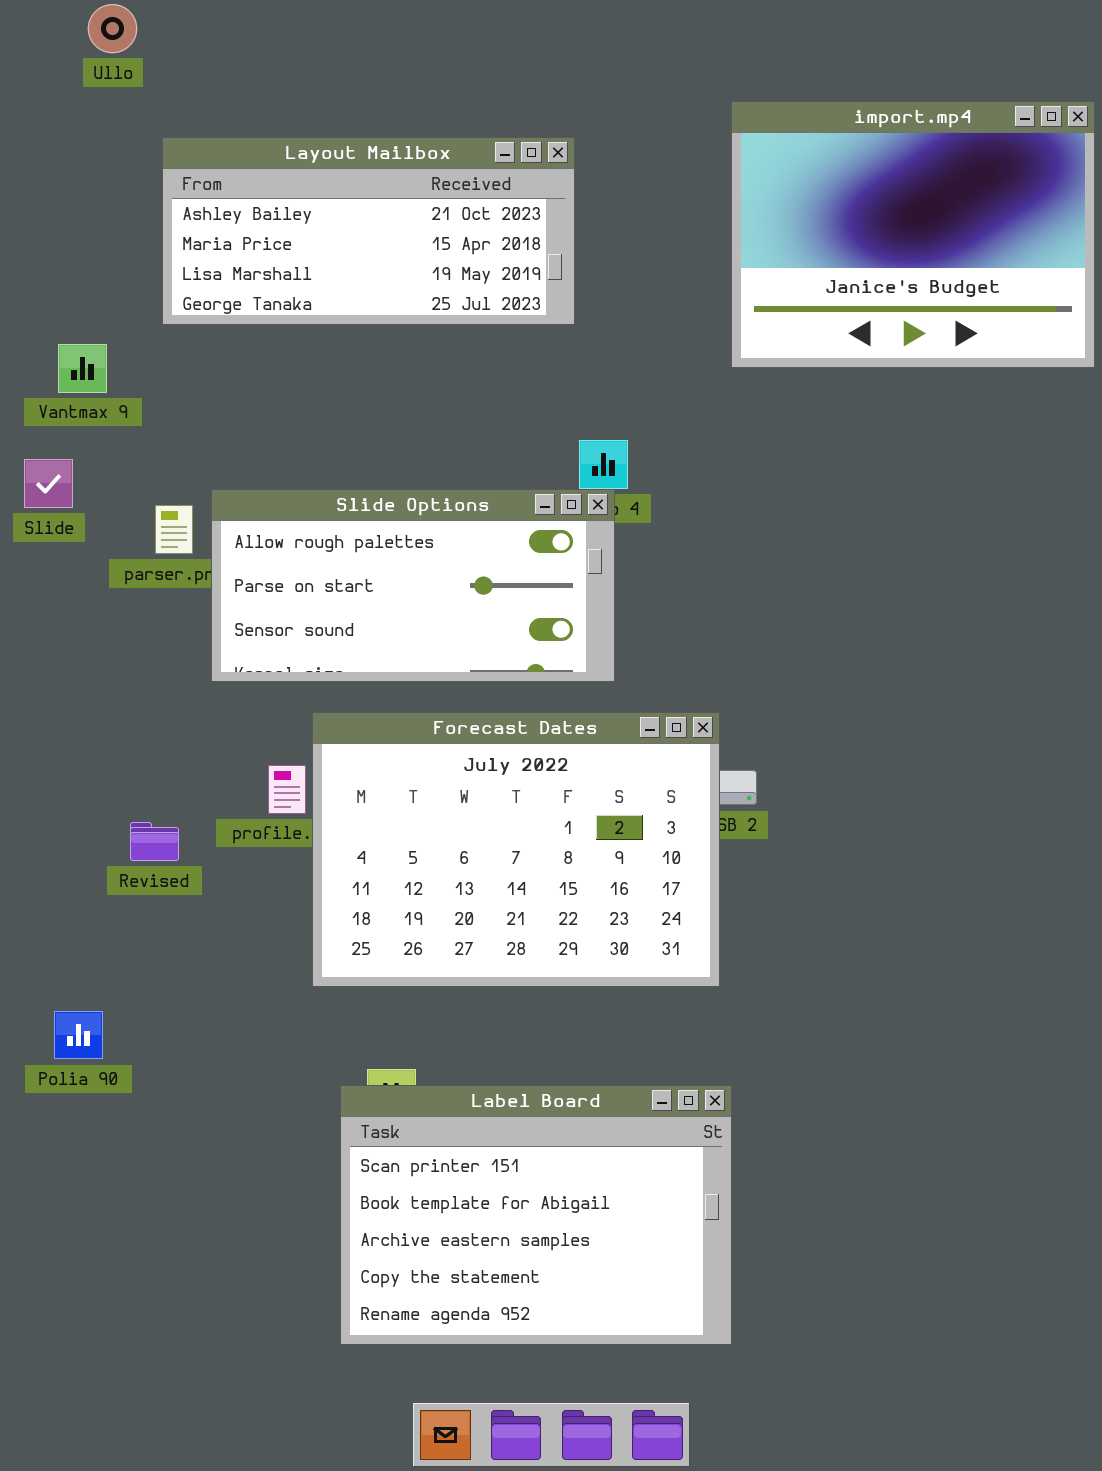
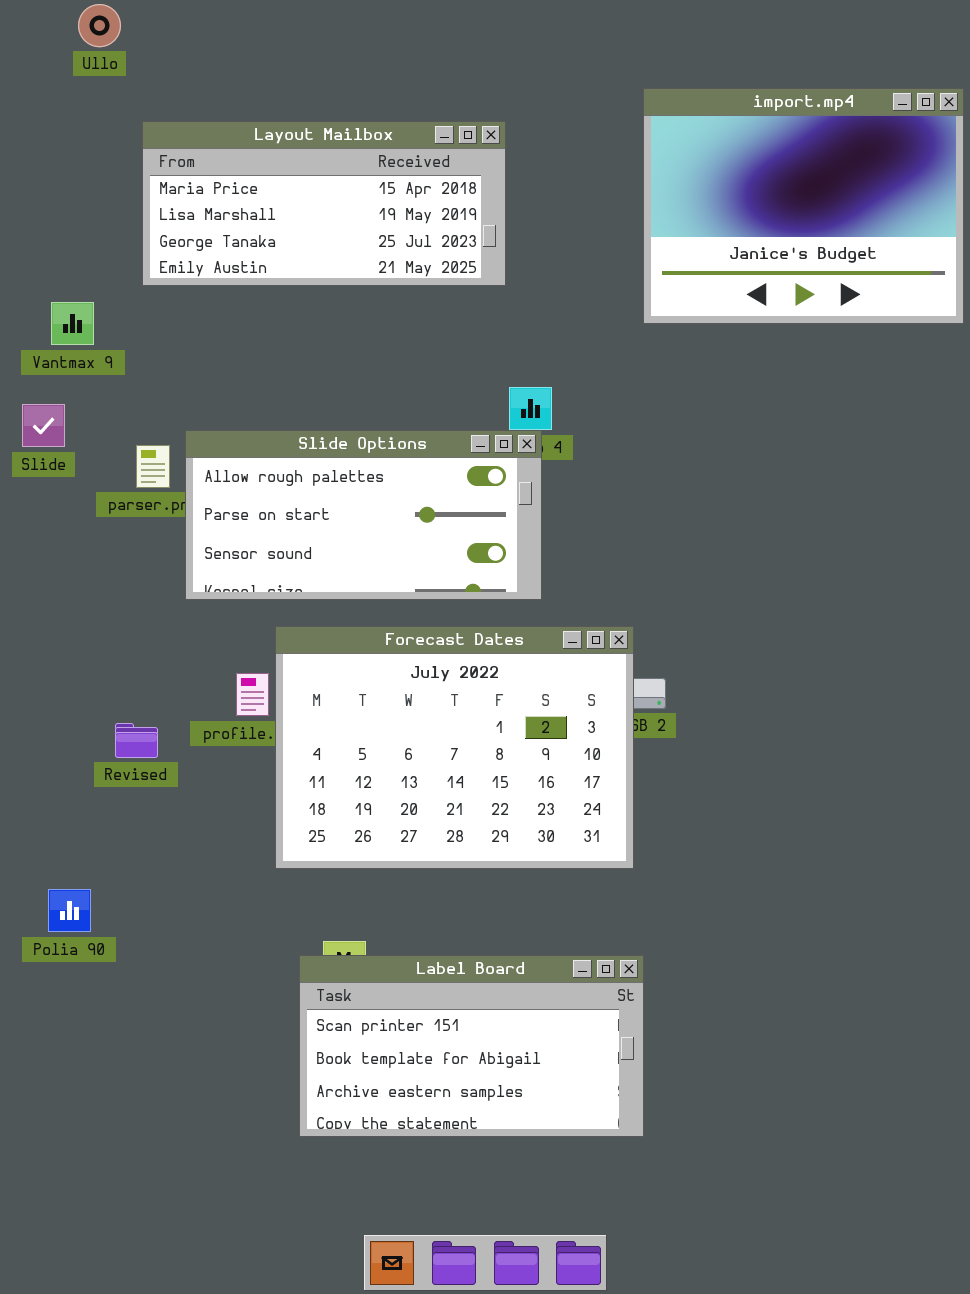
Layout Mailbox: [162,137,575,325] -> [142,121,506,286], scrolled down 1 row
Label Board: [340,1085,732,1345] -> [299,955,644,1137], resized

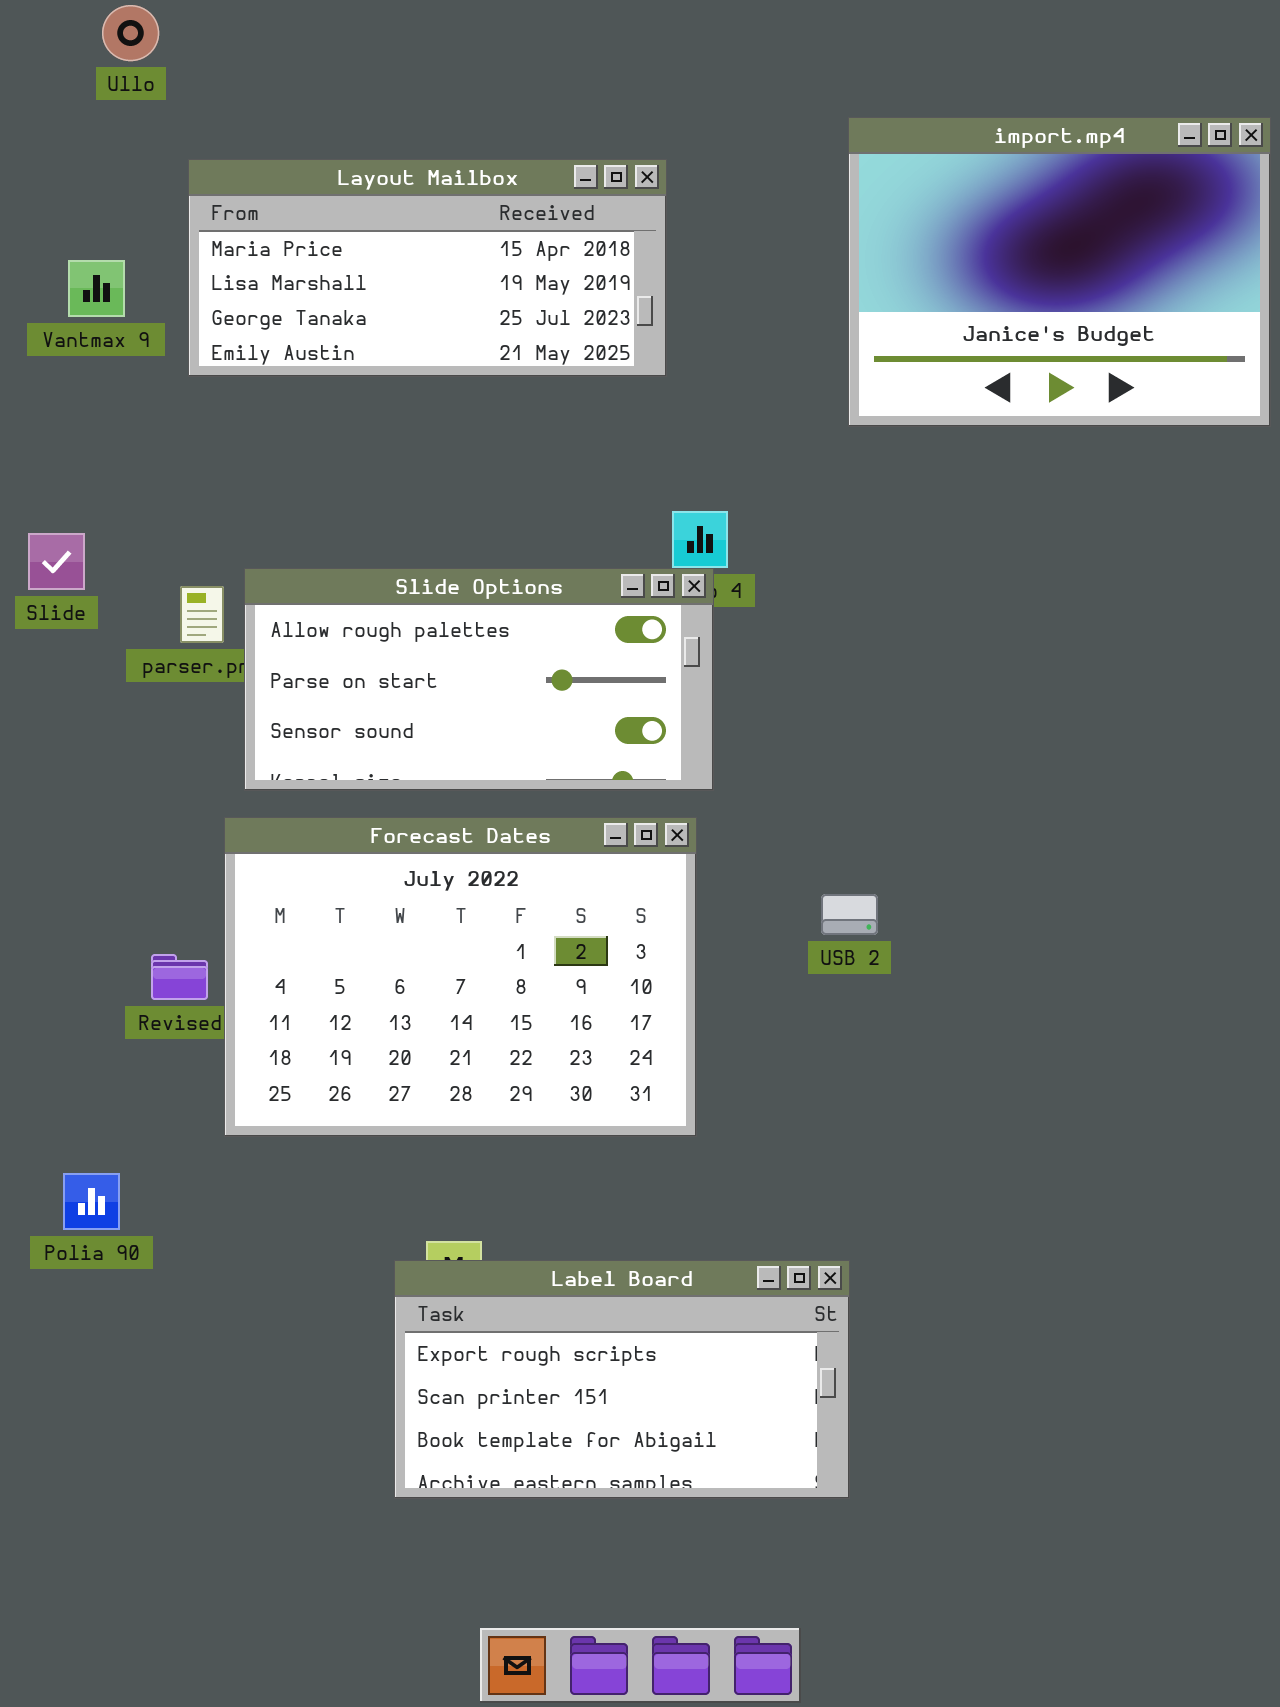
Vantmax 9: [51,302,94,345] -> [68,260,125,317], moved
Forecast Dates: [275,626,634,869] -> [224,817,697,1137], moved
Label Board: [299,955,644,1137] -> [394,1260,850,1499], scrolled up 1 row

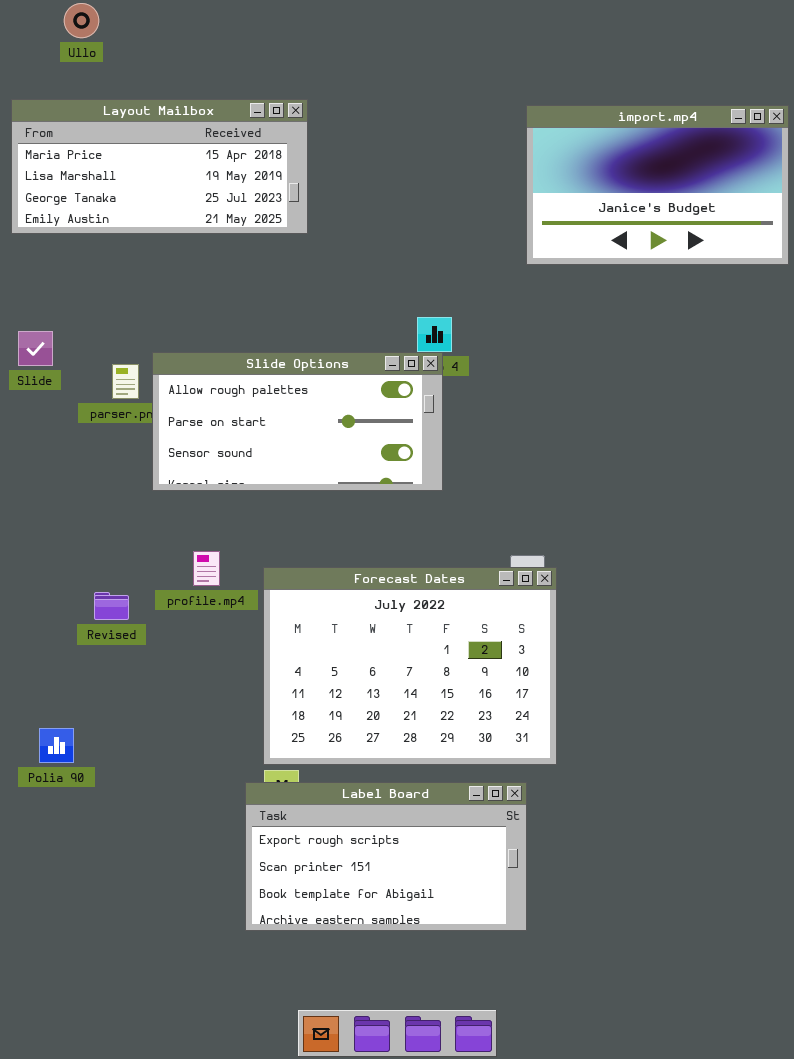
import.mp4: [848,117,1271,427] -> [526,105,789,265], resized
Layout Mailbox: [188,159,667,377] -> [11,99,308,234], moved
Forecast Dates: [224,817,697,1137] -> [263,567,557,765], moved

